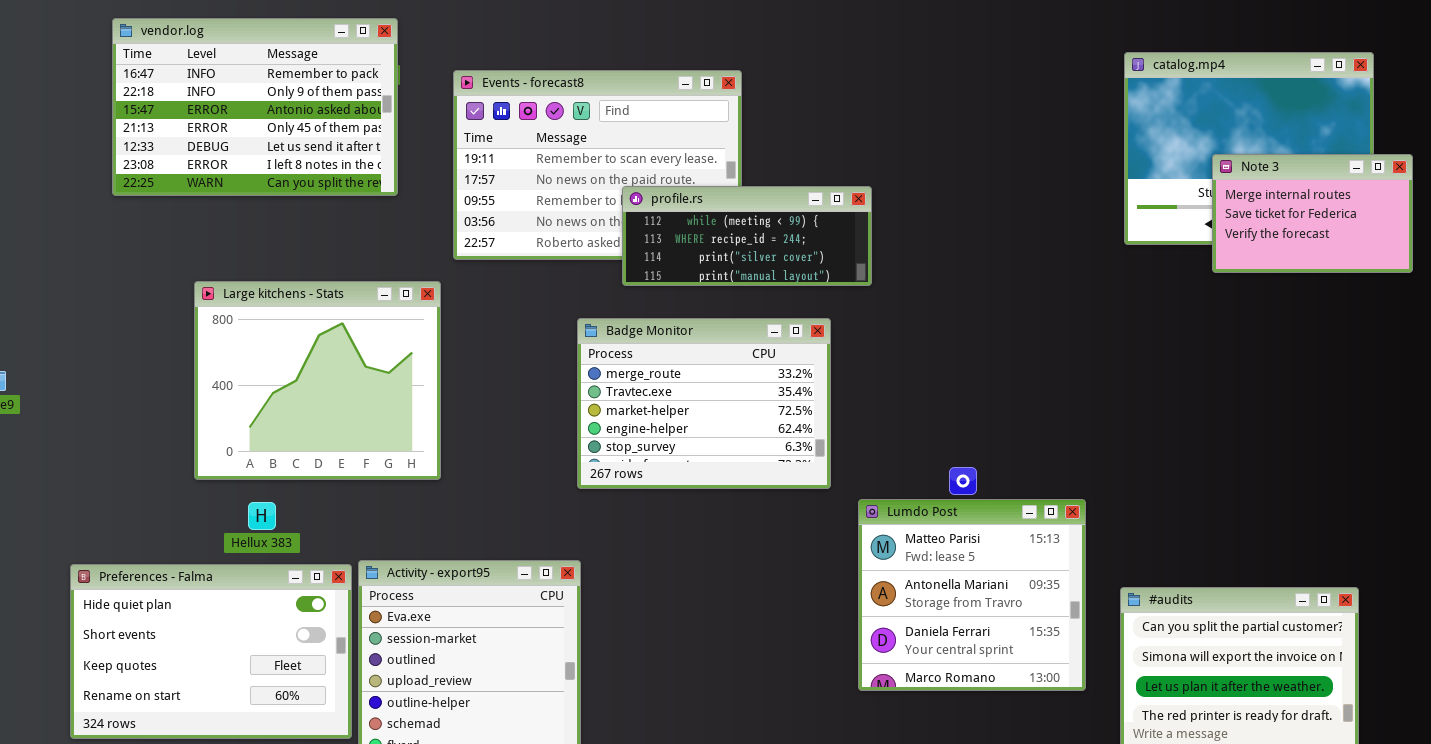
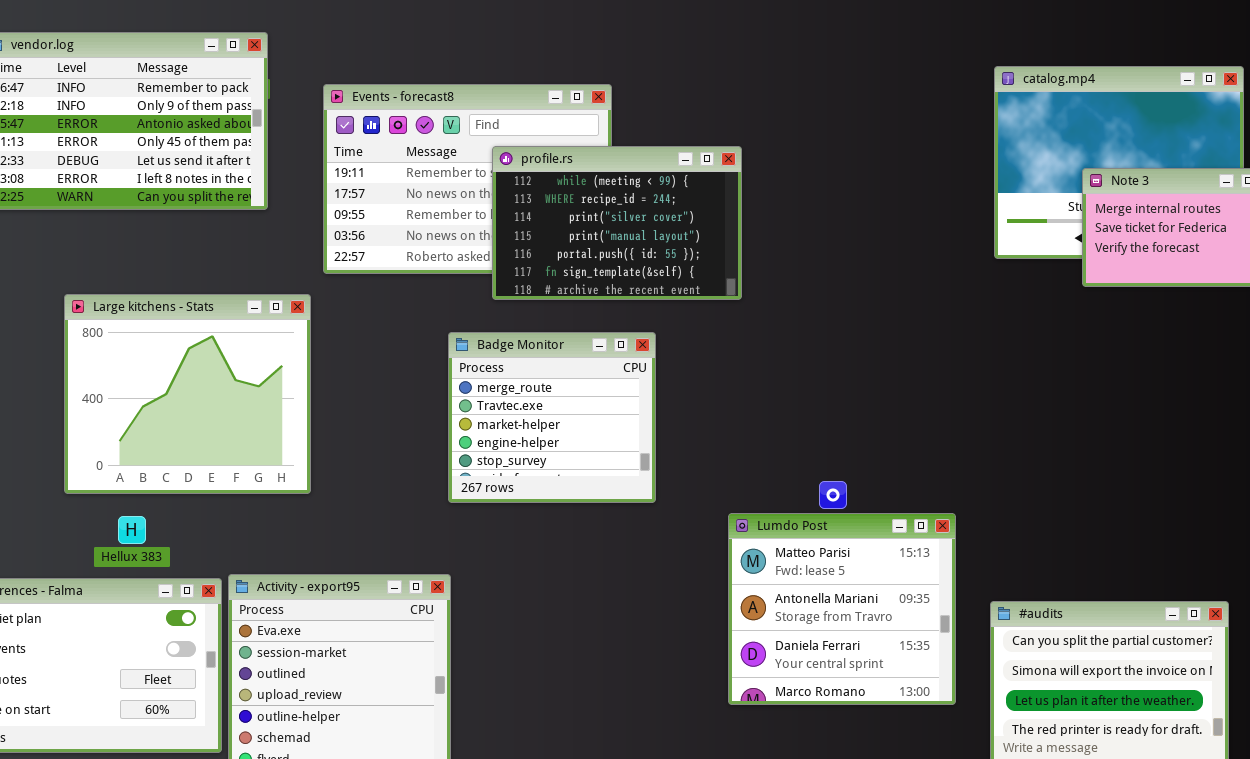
profile.rs: [622,186,872,286] -> [492,146,742,300], resized
Badge Monitor: [577,318,831,489] -> [448,332,656,503], resized

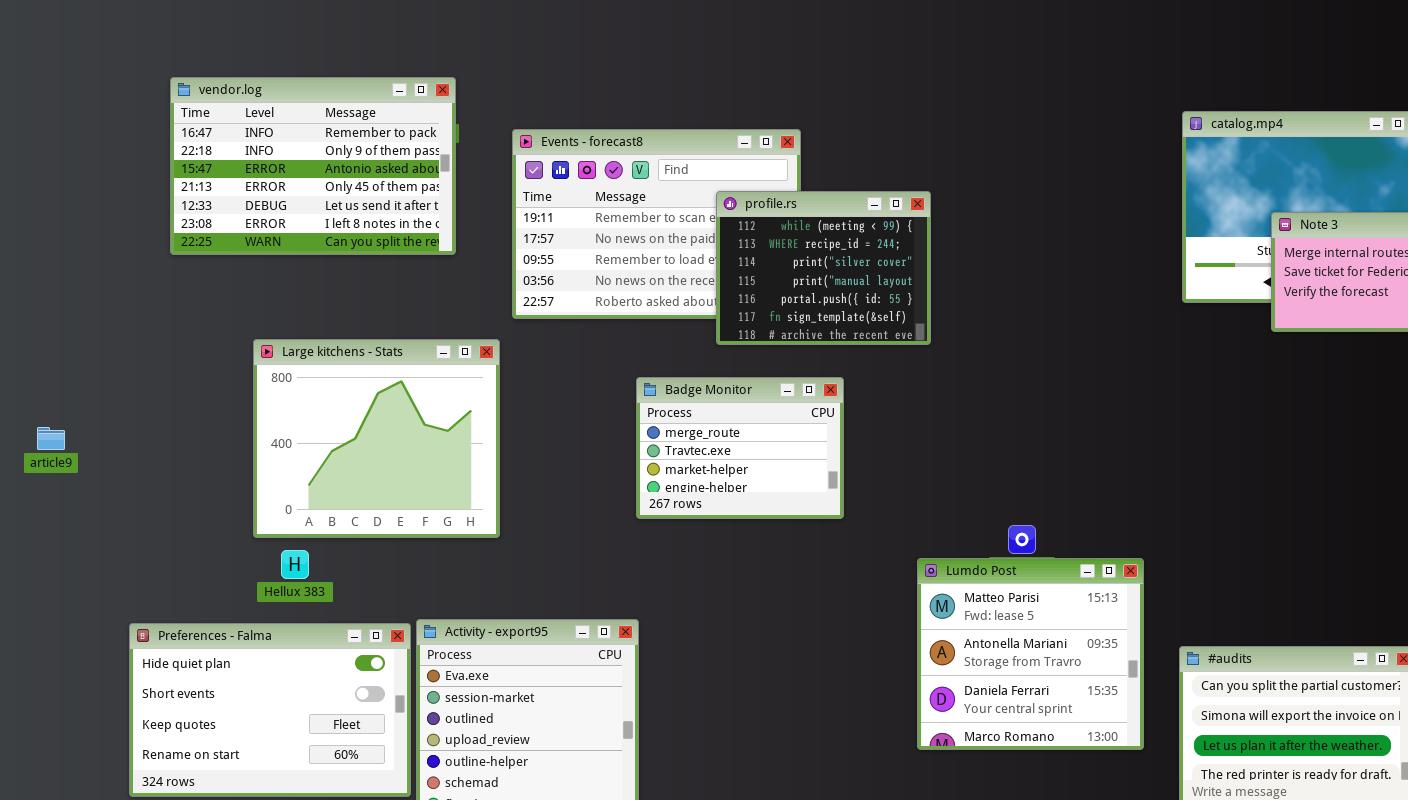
profile.rs: [492,146,742,300] -> [716,191,931,345], resized
Badge Monitor: [448,332,656,503] -> [636,377,844,519], resized
Hellux 383: [118,516,146,544] -> [281,550,309,579], moved

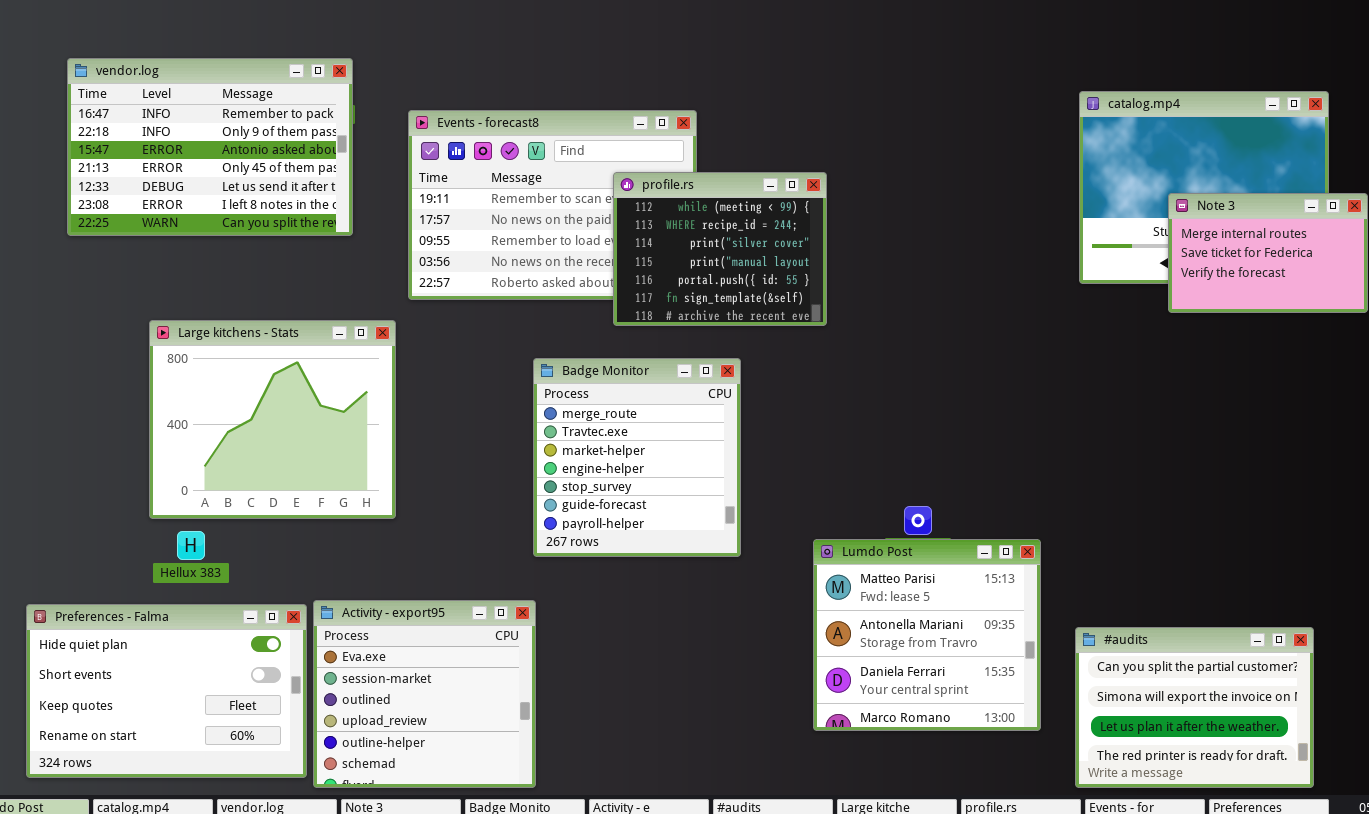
Badge Monitor: [636,377,844,519] -> [533,358,741,557], resized

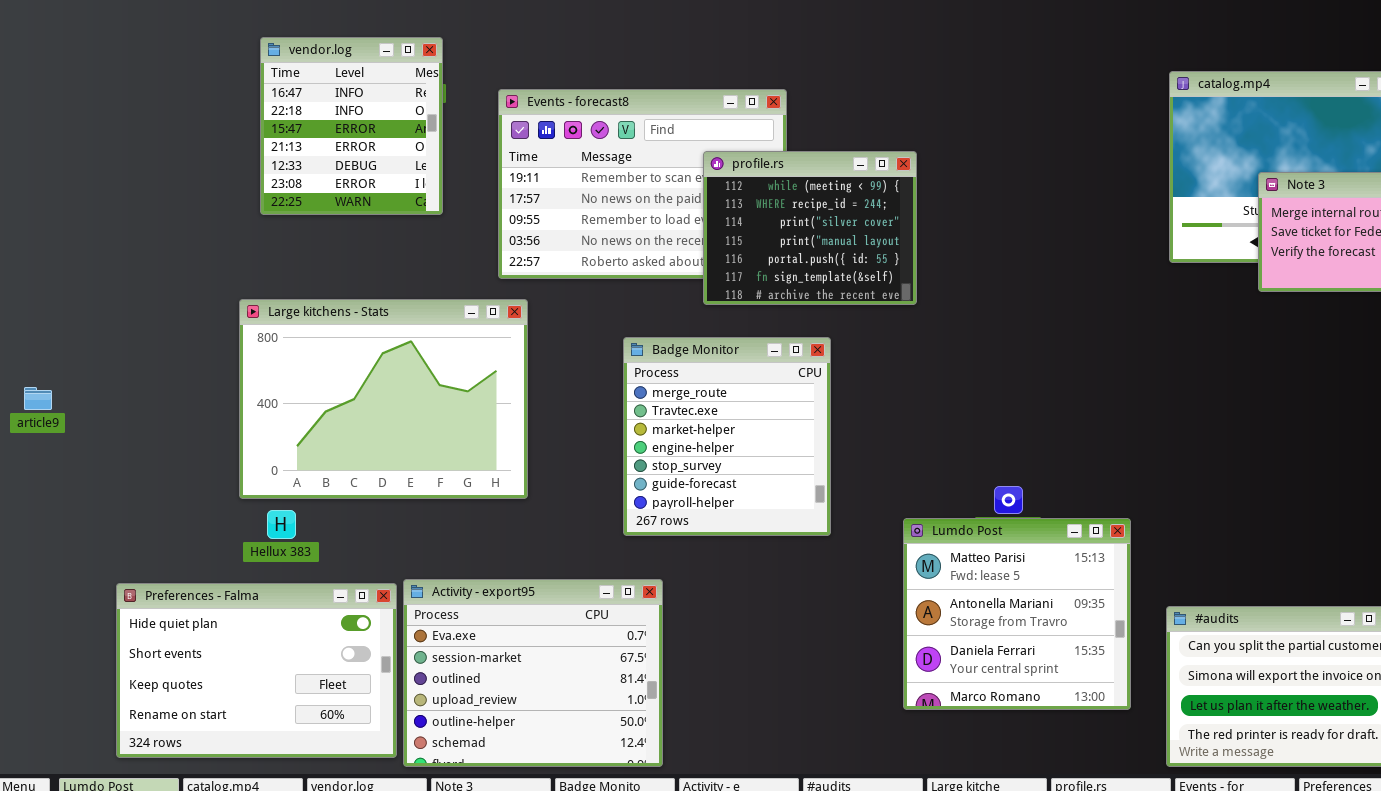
vendor.log: [67,58,353,236] -> [260,37,443,215], resized
Large kitchens - Stats: [149,320,396,519] -> [239,299,528,499], resized
Activity - export95: [313,600,536,788] -> [403,579,663,767], resized

